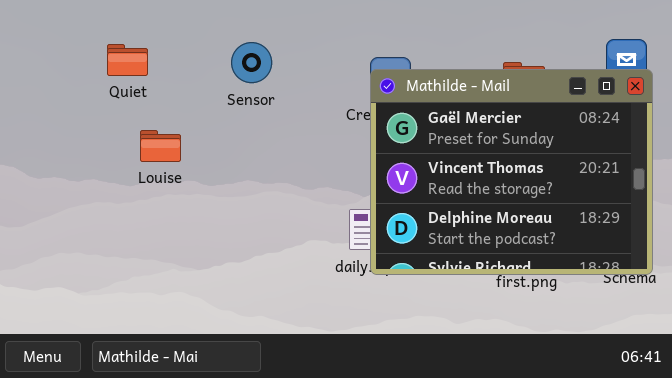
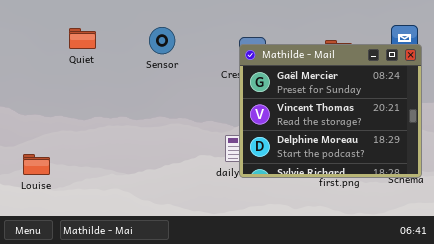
Louise: [140,130,181,162] -> [23,154,50,175], moved

